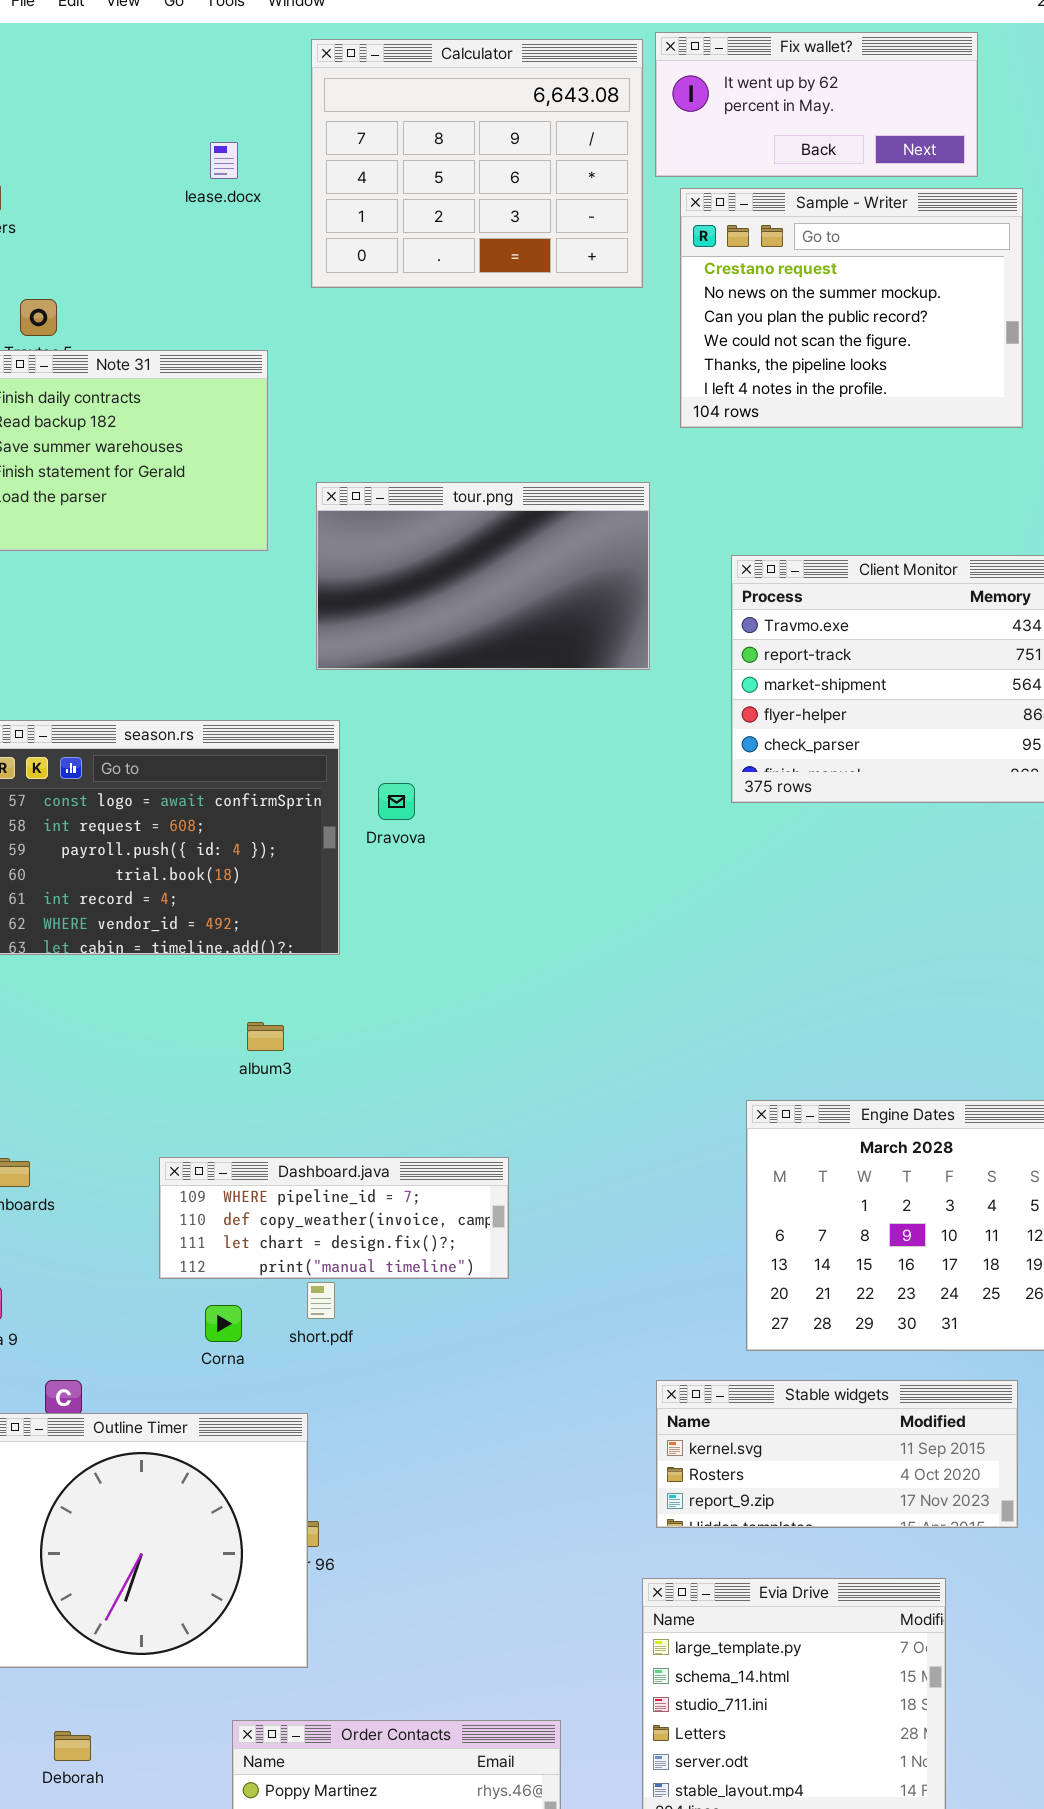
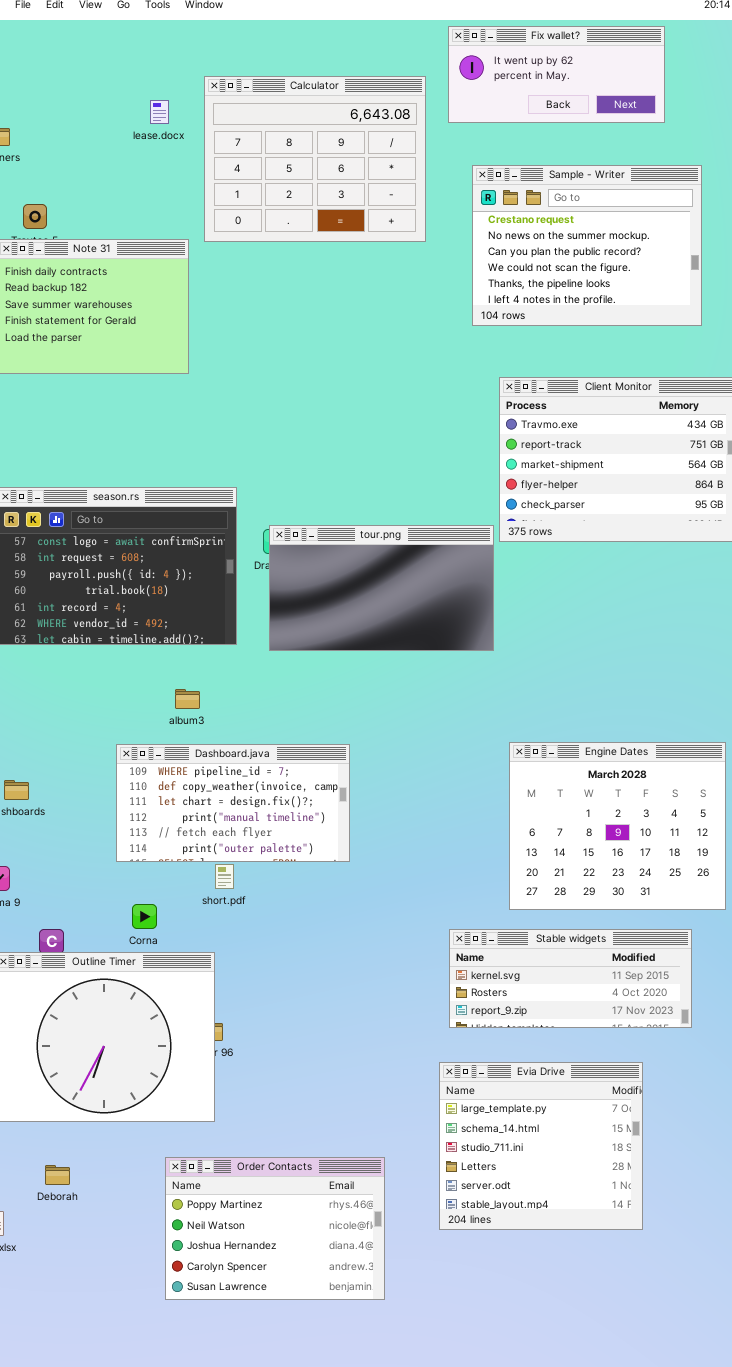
Calculator: [311,39,643,288] -> [204,76,426,242], moved
Sample - Writer: [680,188,1023,428] -> [472,165,702,326], moved
tour.png: [316,482,650,670] -> [269,525,494,651], moved
Dashboard.java: [159,1157,509,1279] -> [116,744,350,862], resized
Corna: [205,1305,242,1342] -> [132,904,157,929], moved

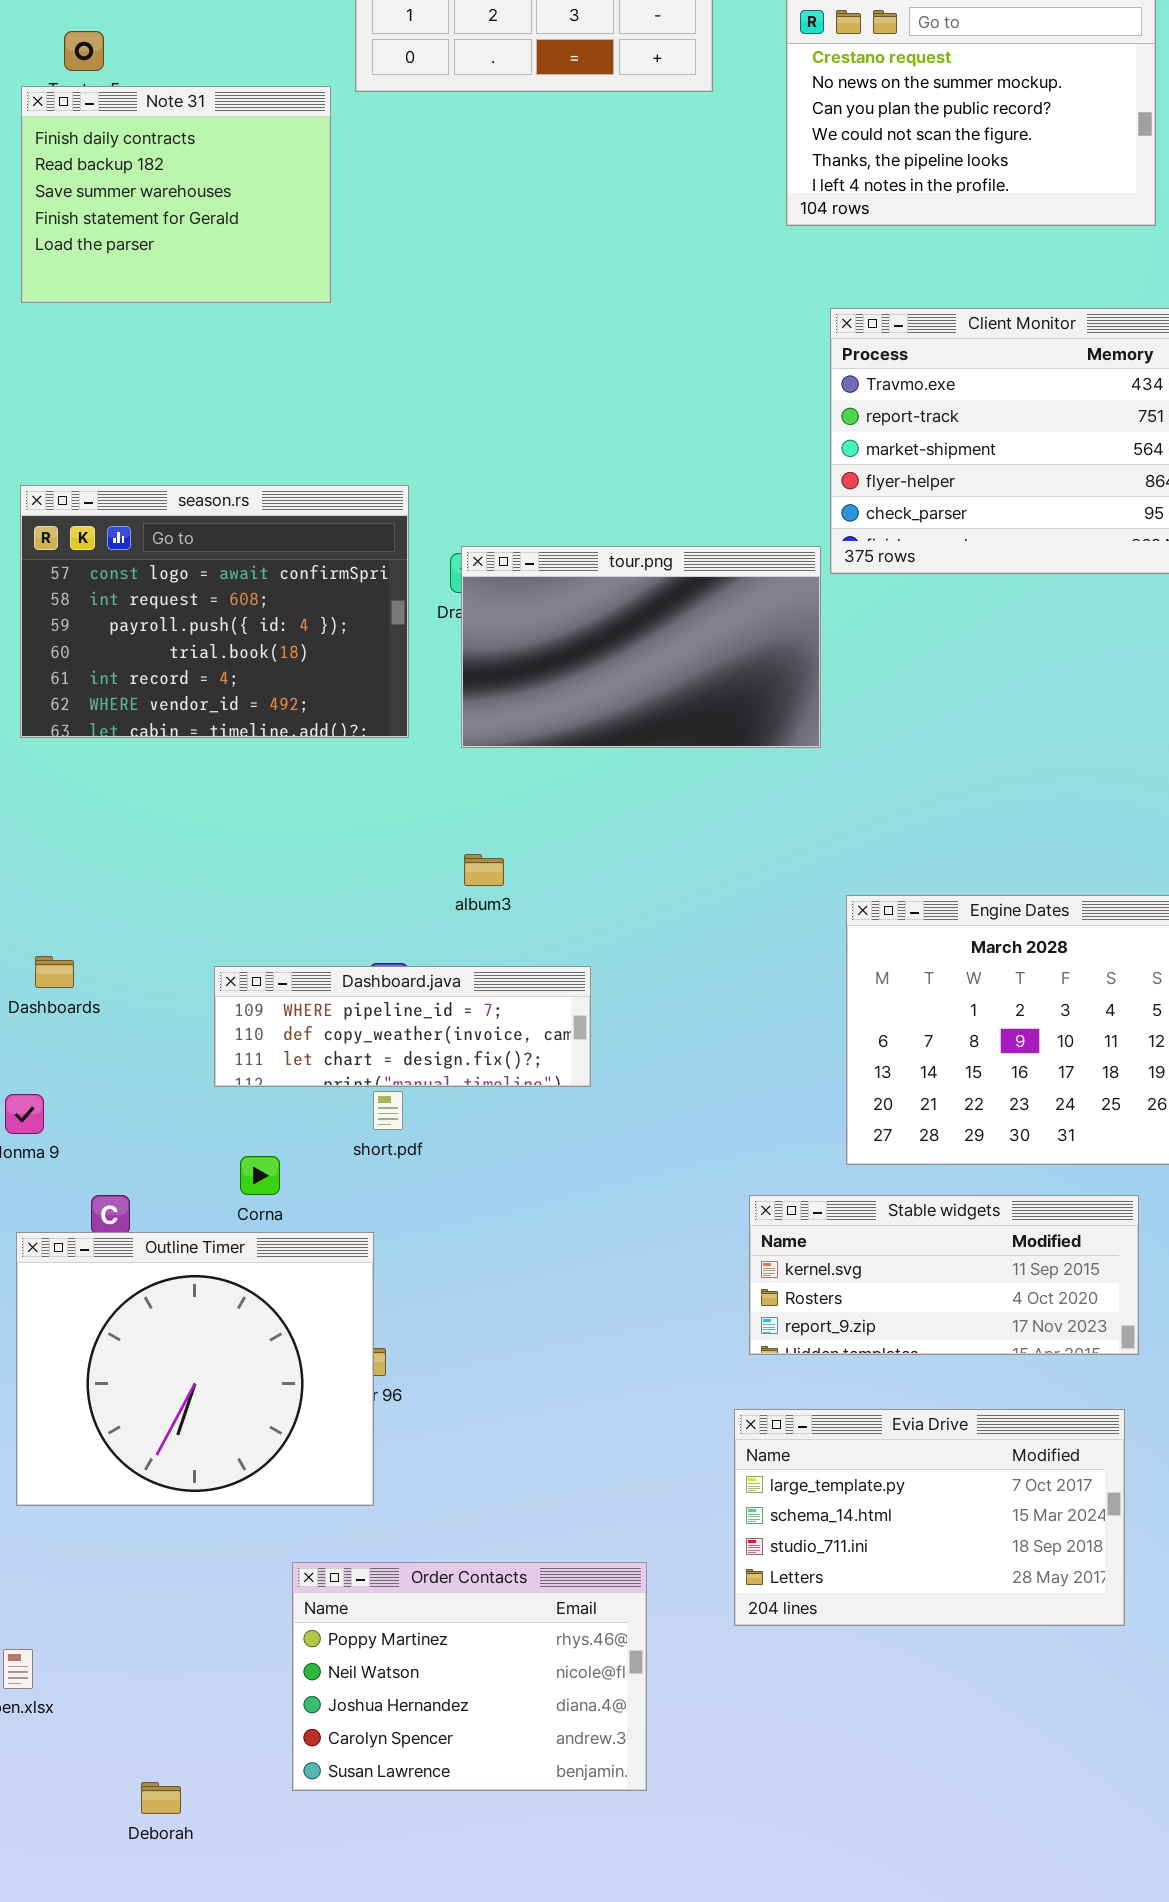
album3: [175,689,200,709] -> [464,854,504,886], moved
Dashboard.java: [116,744,350,862] -> [214,966,591,1087], resized
Evia Drive: [439,1062,643,1230] -> [734,1409,1125,1626], resized
Deborah: [45,1165,70,1185] -> [141,1782,181,1814], moved

